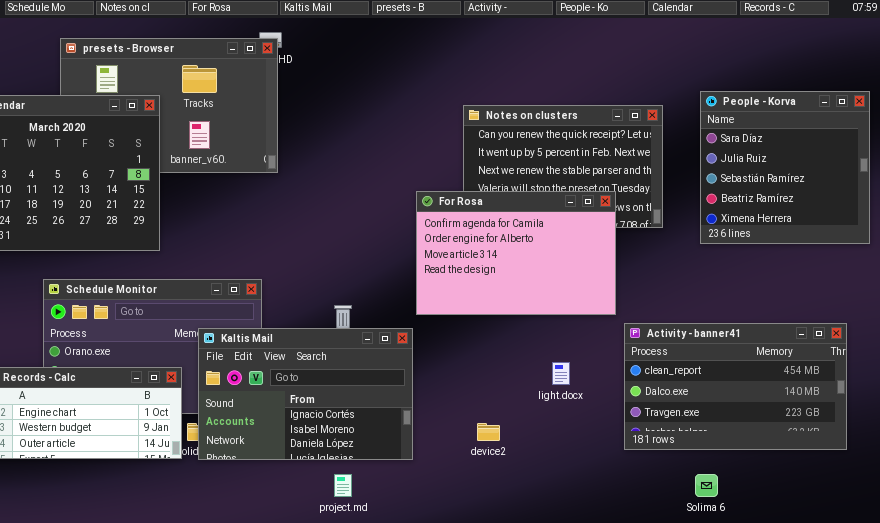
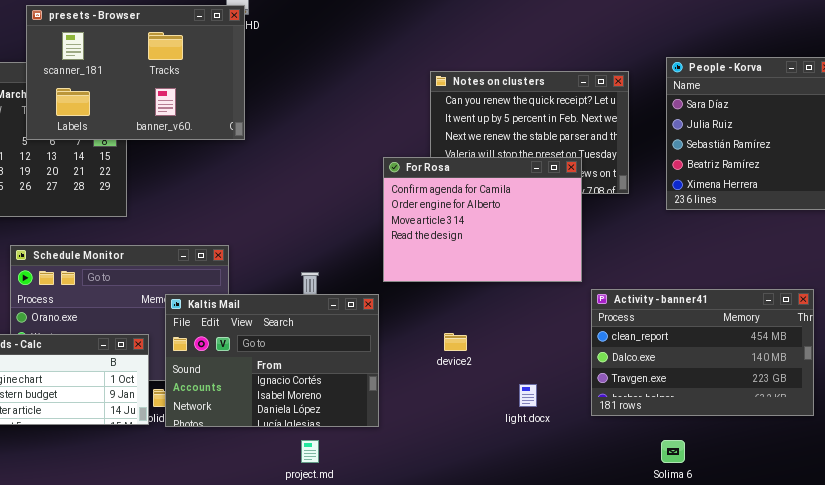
presets - Browser: [60,38,278,173] -> [26,5,245,140], raised
light.docx: [552,362,570,385] -> [519,384,537,407], moved
device2: [477,423,500,441] -> [444,333,467,351], moved

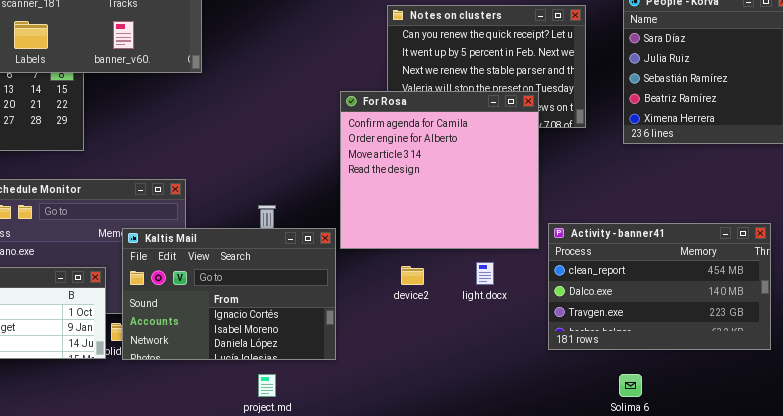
For Rosa: [383,157,582,282] -> [340,91,539,249], resized
light.docx: [519,384,537,407] -> [476,262,494,285], moved

